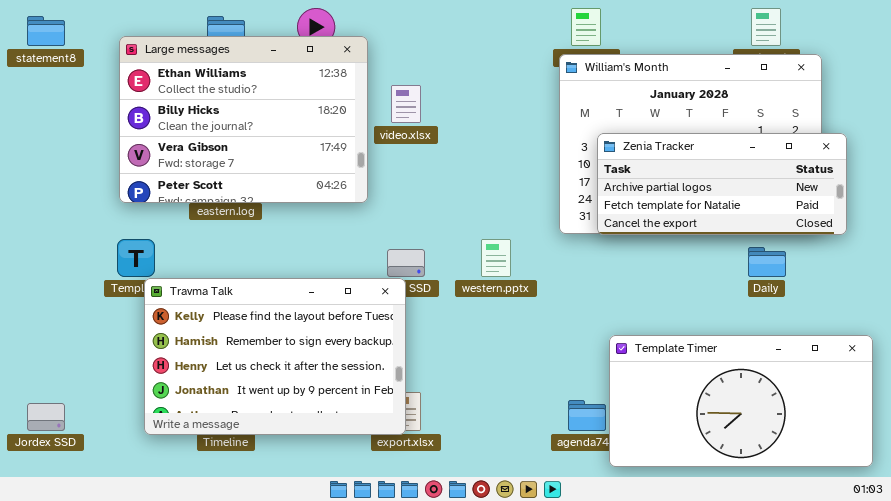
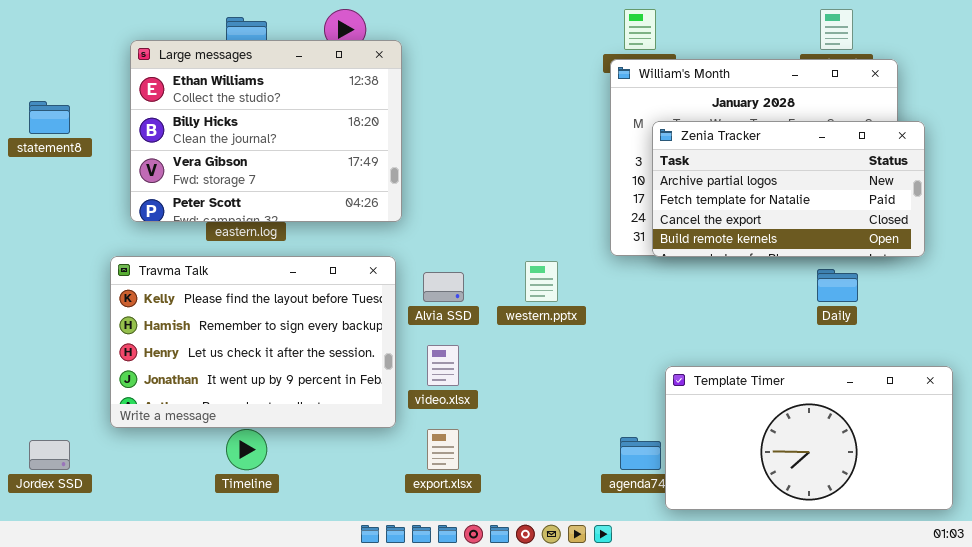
statement8: [27,16,65,46] -> [29,101,70,134], moved
video.xlsx: [391,85,421,123] -> [427,345,459,386], moved
Zenia Tracker: [597,133,847,235] -> [652,121,925,257], resized
Travma Talk: [144,278,406,435] -> [110,256,396,428], moved

